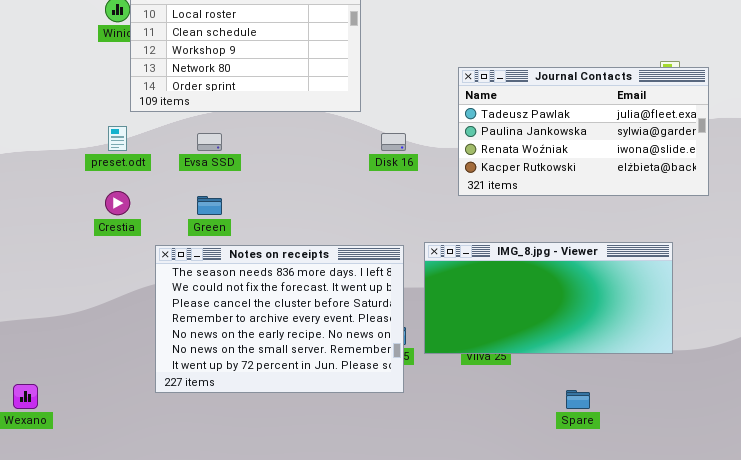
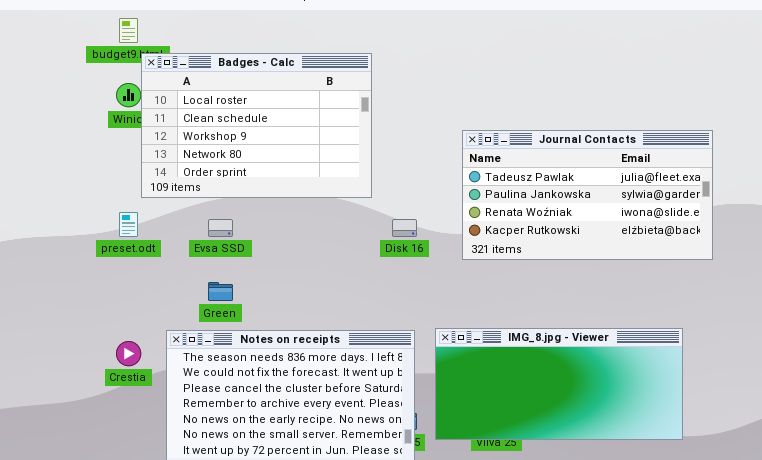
Journal Contacts: [458,67,709,196] -> [462,130,713,260], moved
Crestia: [105,191,130,215] -> [116,341,141,366], moved

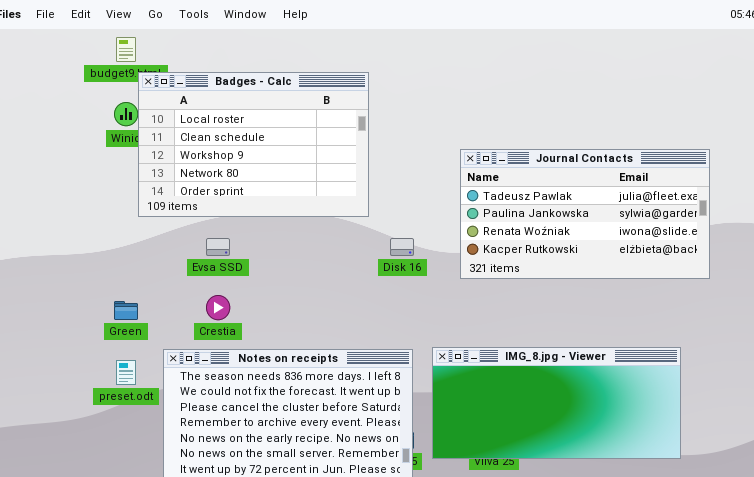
preset.odt: [119,212,138,237] -> [116,360,136,385], moved
Green: [208,282,233,301] -> [114,301,138,320], moved
Crestia: [116,341,141,366] -> [206,295,230,320], moved

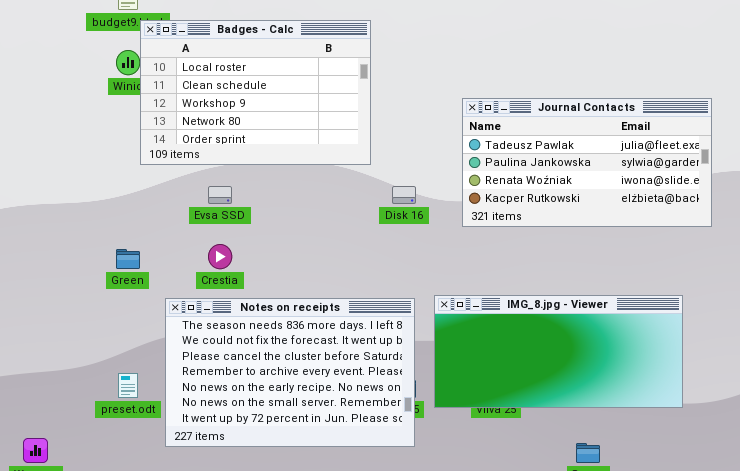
preset.odt: [116,360,136,385] -> [118,373,138,398], moved

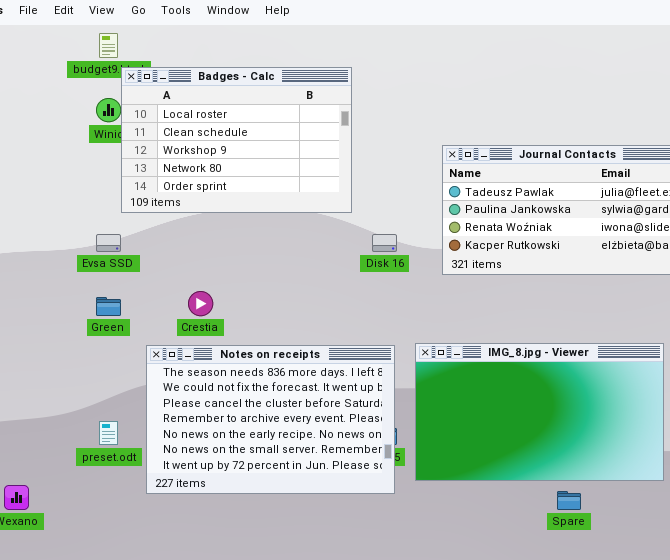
Evsa SSD: [208,186,232,204] -> [96,234,121,252], moved
IMG_8.jpg - Viewer: [434,295,683,408] -> [415,343,664,481], resized

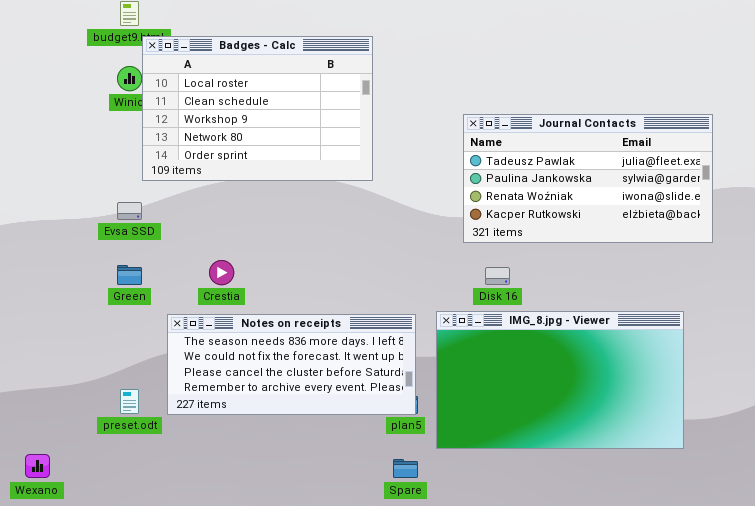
Disk 16: [372,234,397,252] -> [485,267,510,285], moved
Notes on receipts: [146,345,395,494] -> [167,314,416,415], resized
Spare: [557,491,581,510] -> [393,459,418,478], moved

